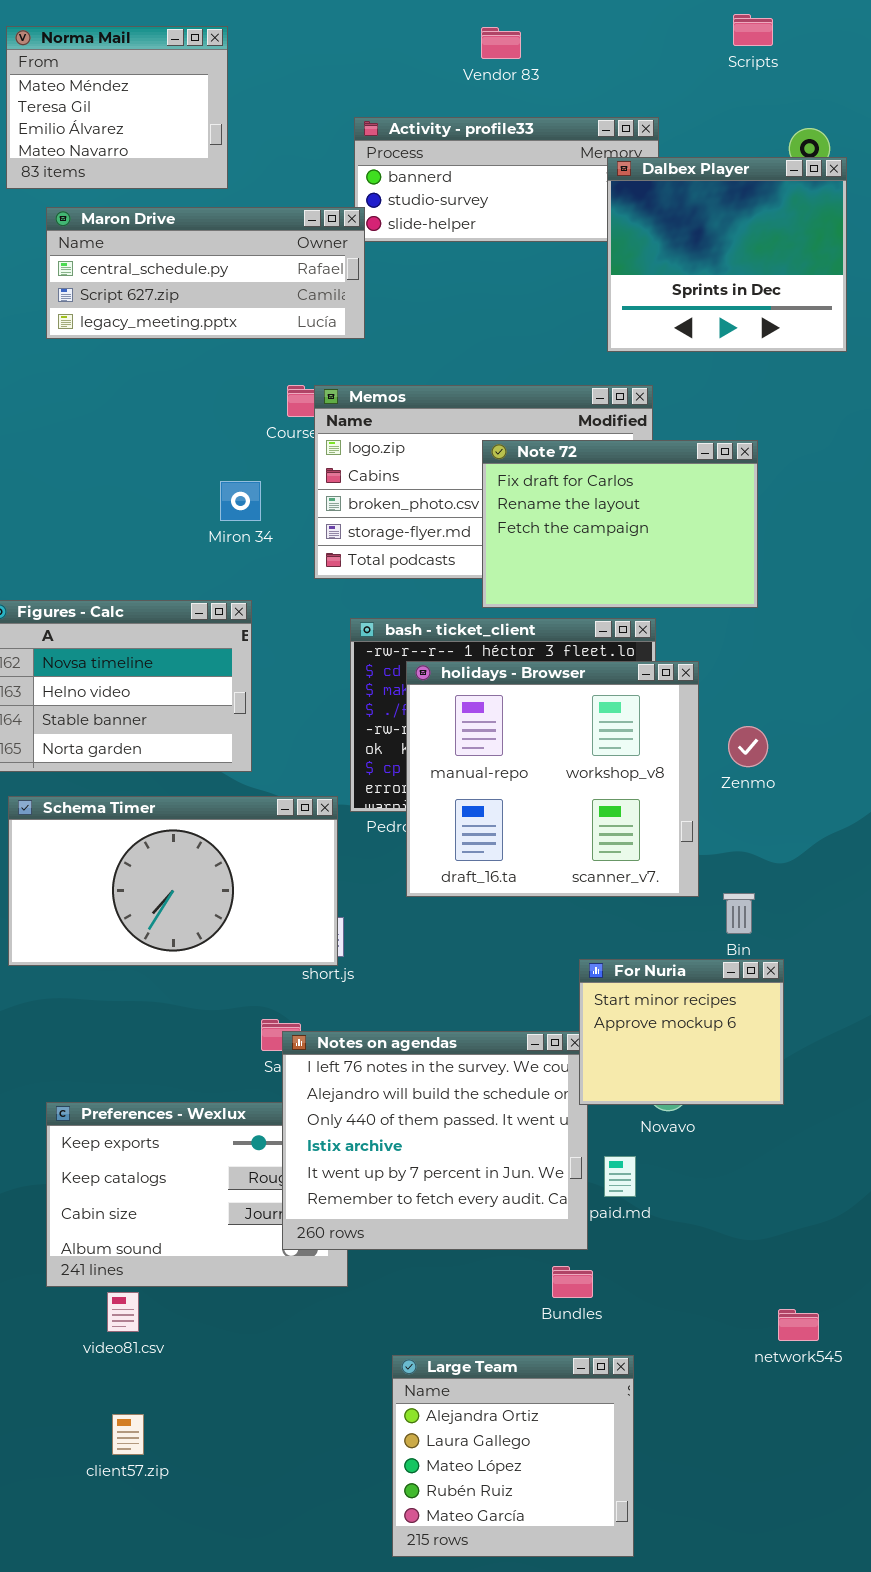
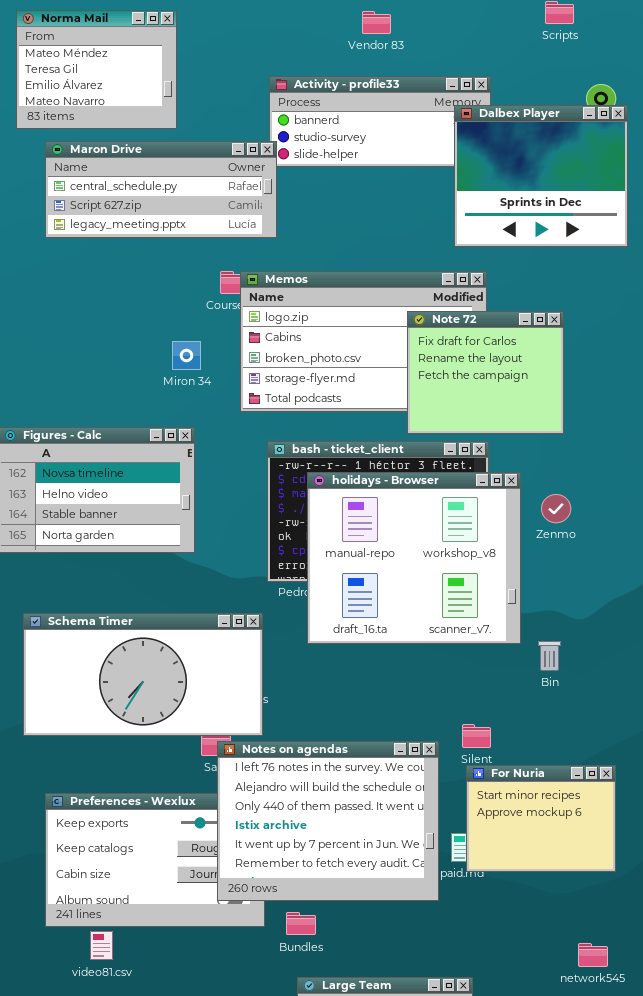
Note 72: [482,440,758,608] -> [407,311,564,434], resized
Zenmo: [728,726,768,767] -> [541,494,571,523], moved
Schema Timer: [8,796,338,966] -> [23,613,263,736], moved
For Nuria: [579,959,784,1105] -> [466,765,616,872], moved
Bundles: [552,1266,593,1298] -> [286,912,316,935], moved

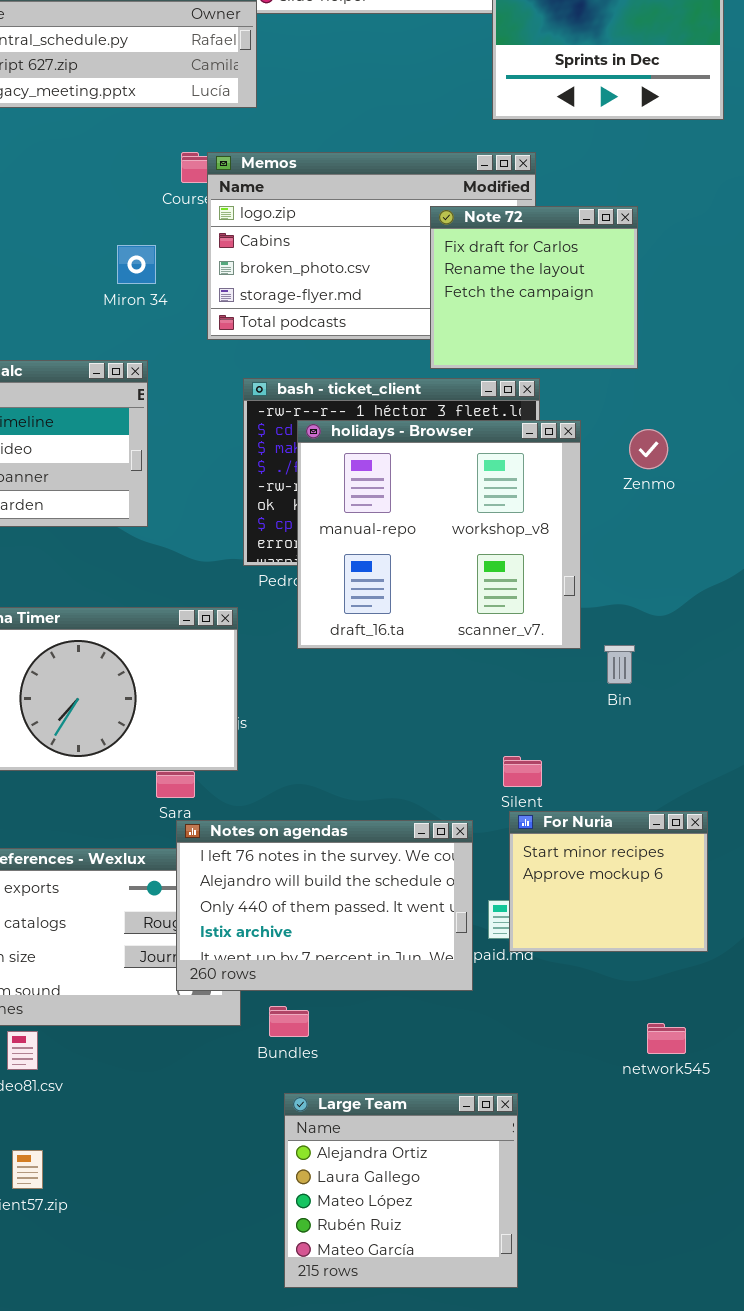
Zenmo: [541,494,571,523] -> [629,429,668,469], moved
Notes on agendas: [217,741,439,901] -> [176,820,473,991], resized
network545: [578,943,608,967] -> [647,1023,686,1054], moved

